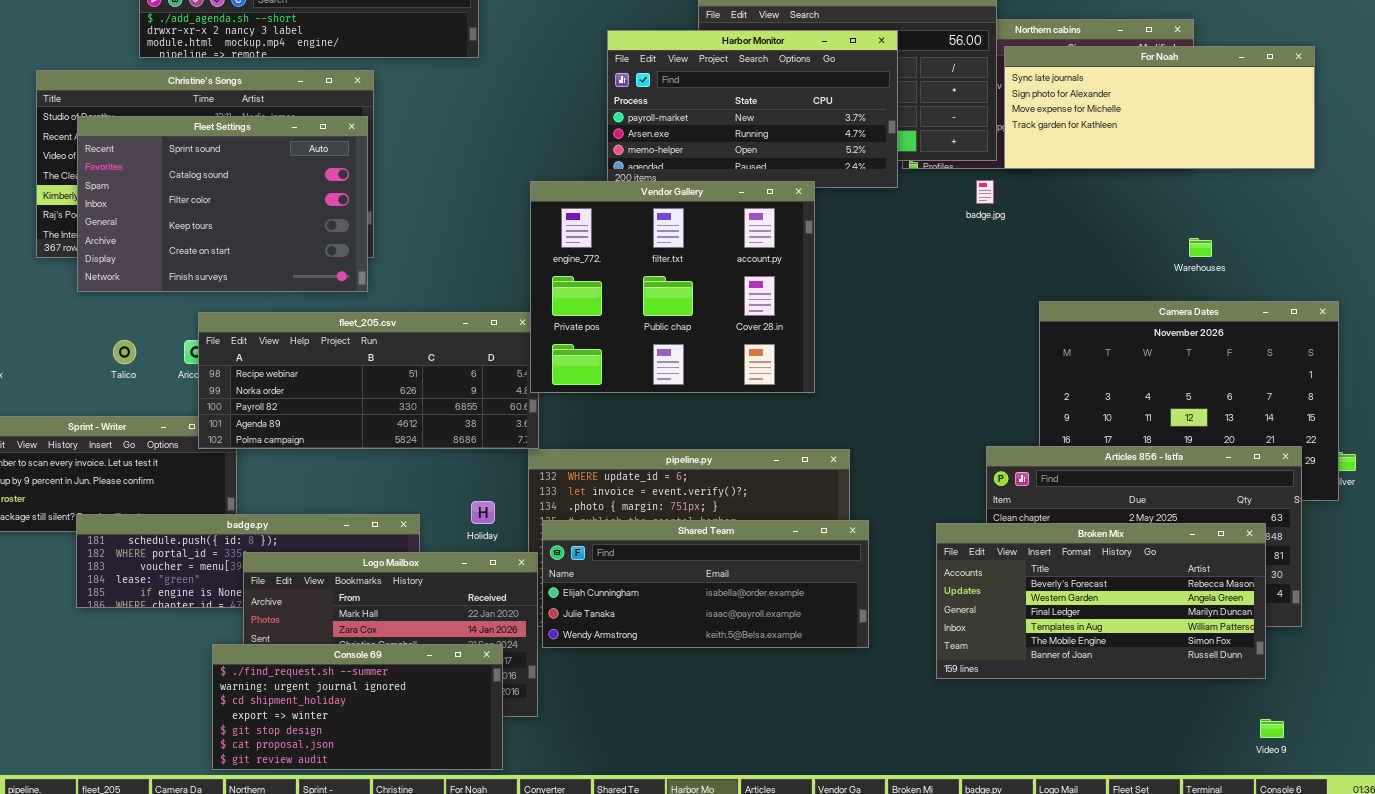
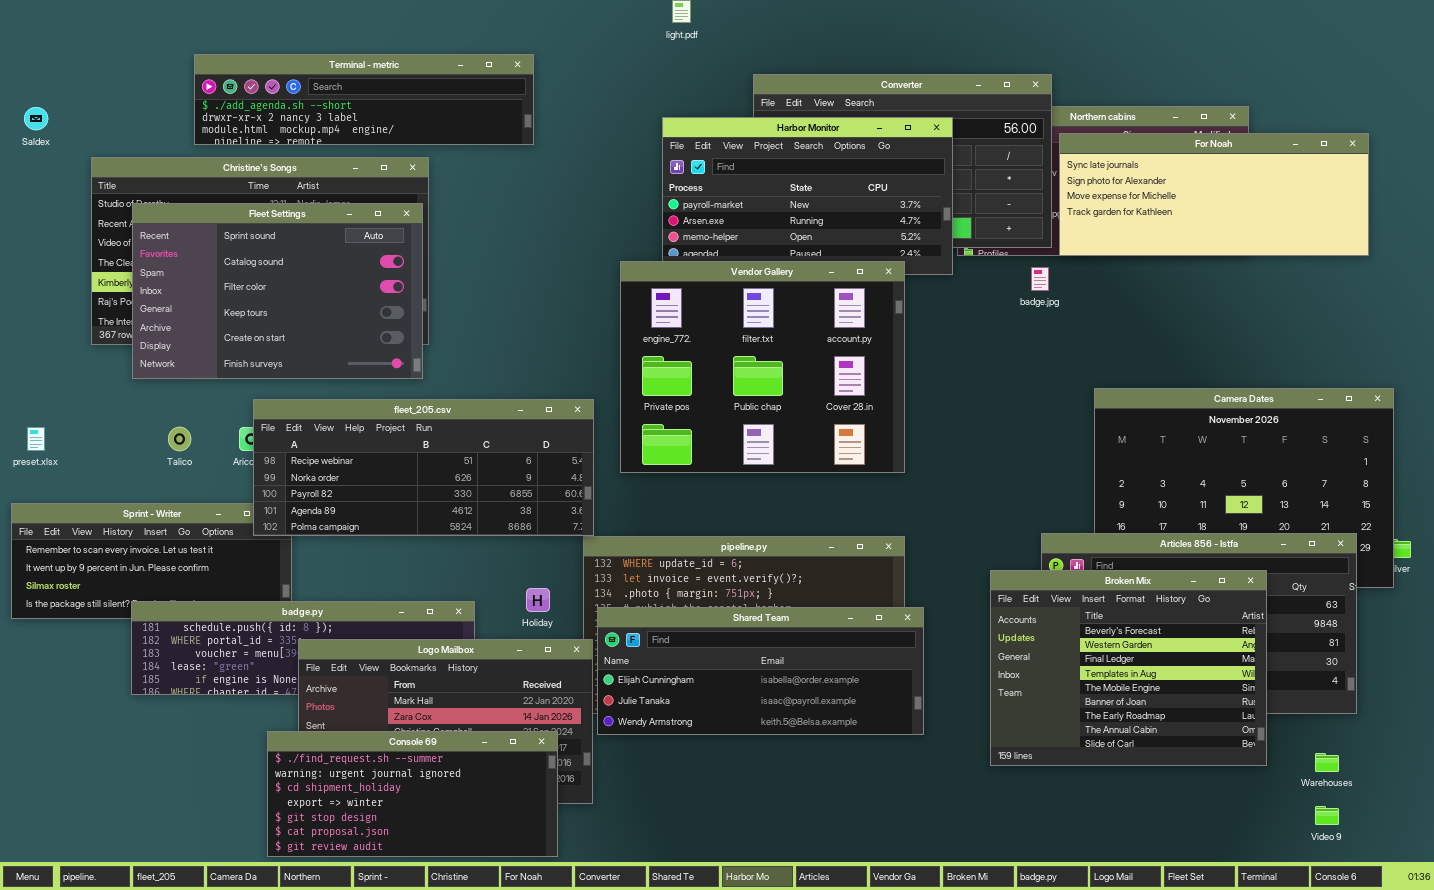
Vendor Gallery: [530,181,815,393] -> [620,261,905,473], moved
Warehouses: [1189,238,1212,257] -> [1315,753,1339,772], moved
Broken Mix: [936,523,1266,679] -> [990,570,1267,766], resized

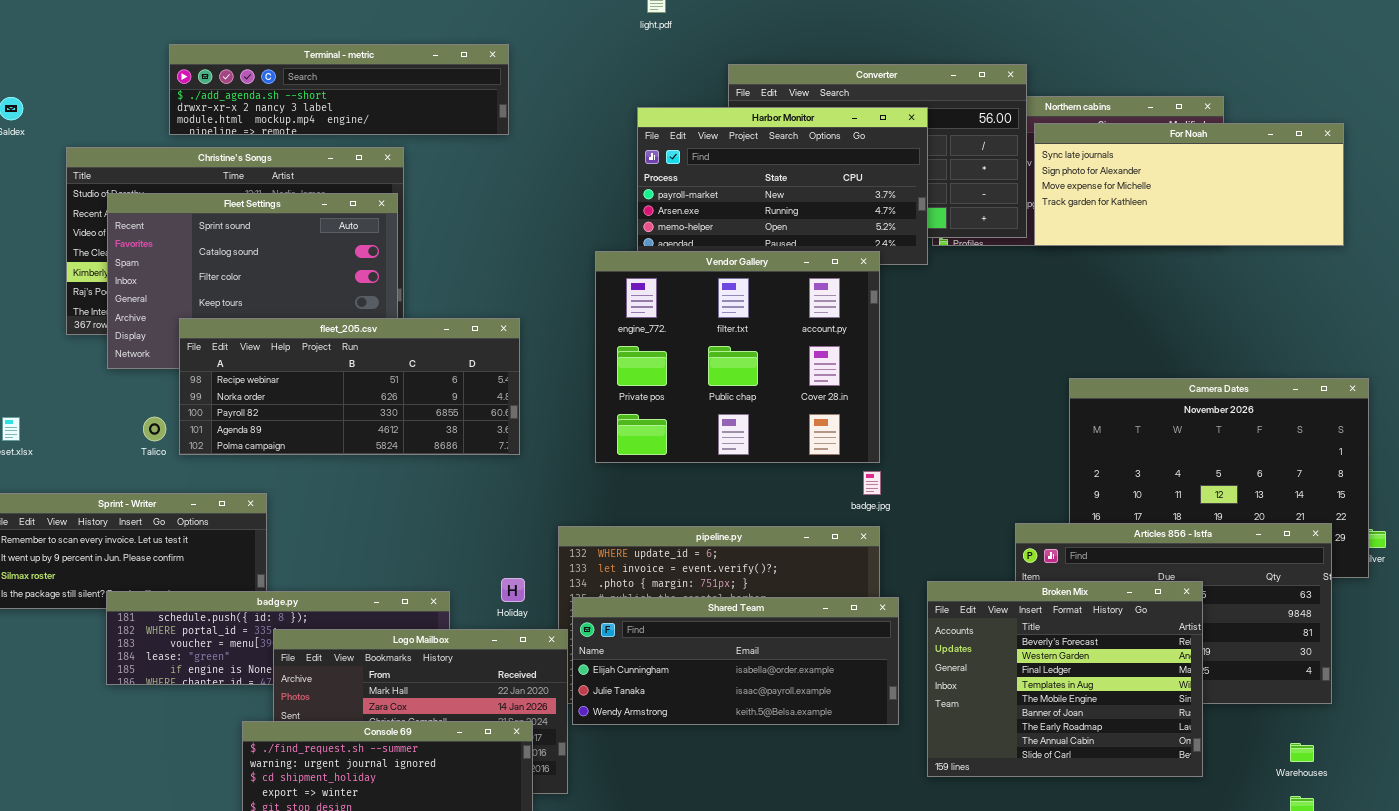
badge.jpg: [1031,267,1049,291] -> [863,471,881,495], moved
fleet_205.csv: [253,399,594,536] -> [179,318,520,455], moved
Broken Mix: [990,570,1267,766] -> [927,581,1203,777], moved

